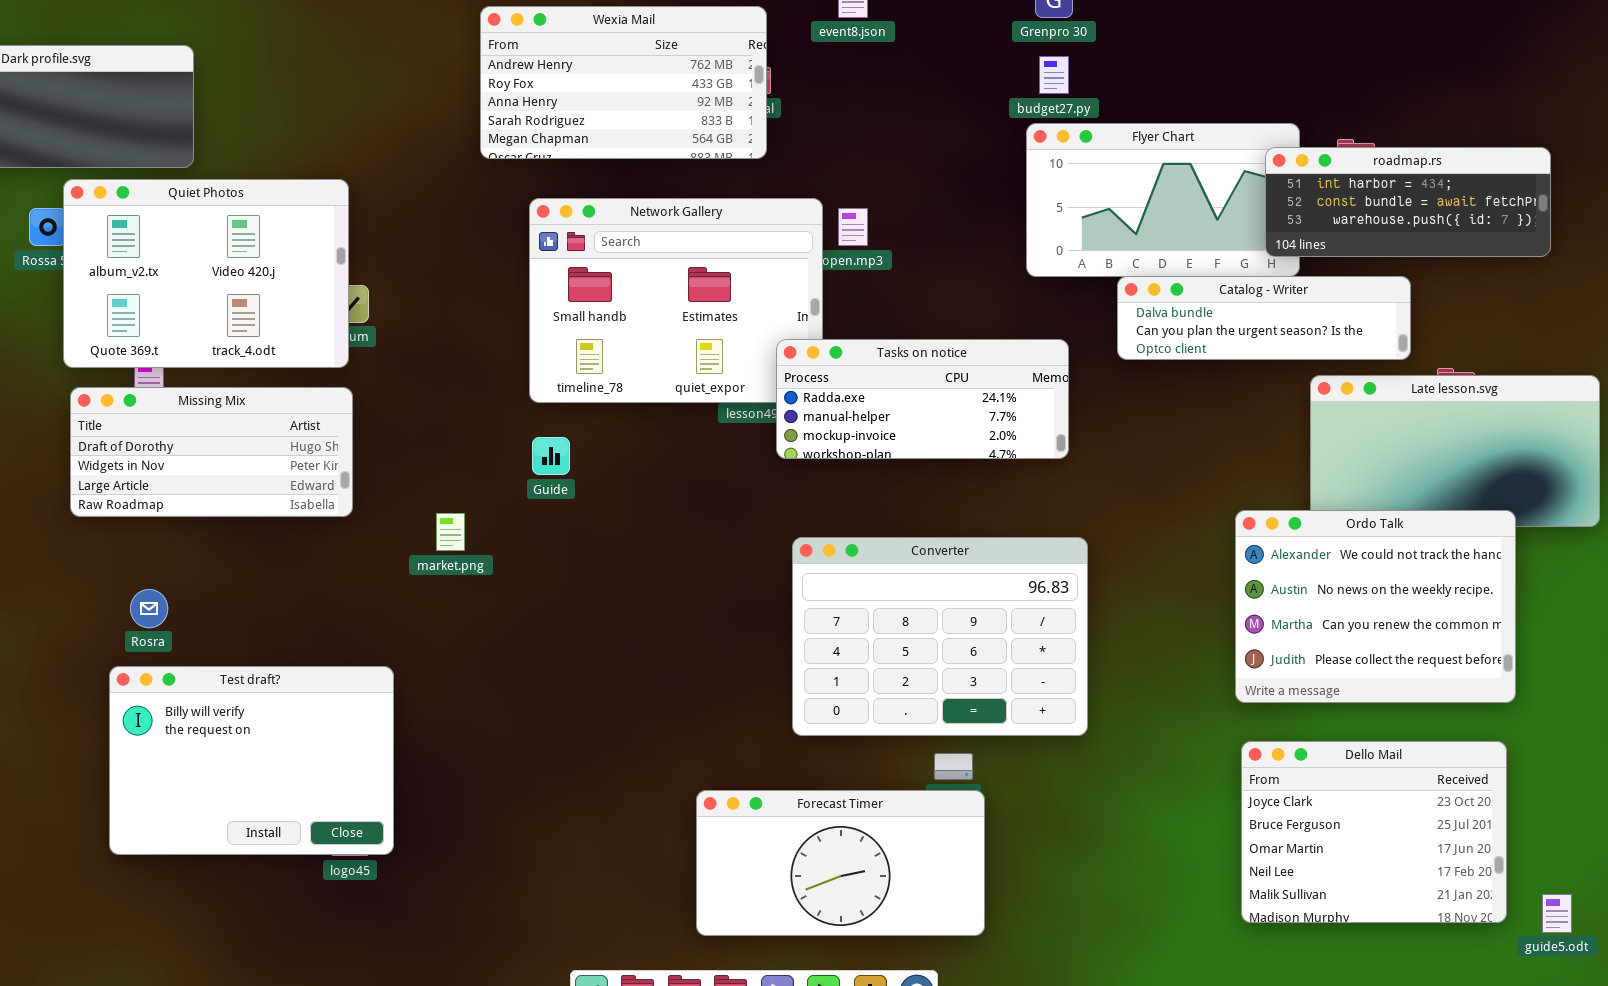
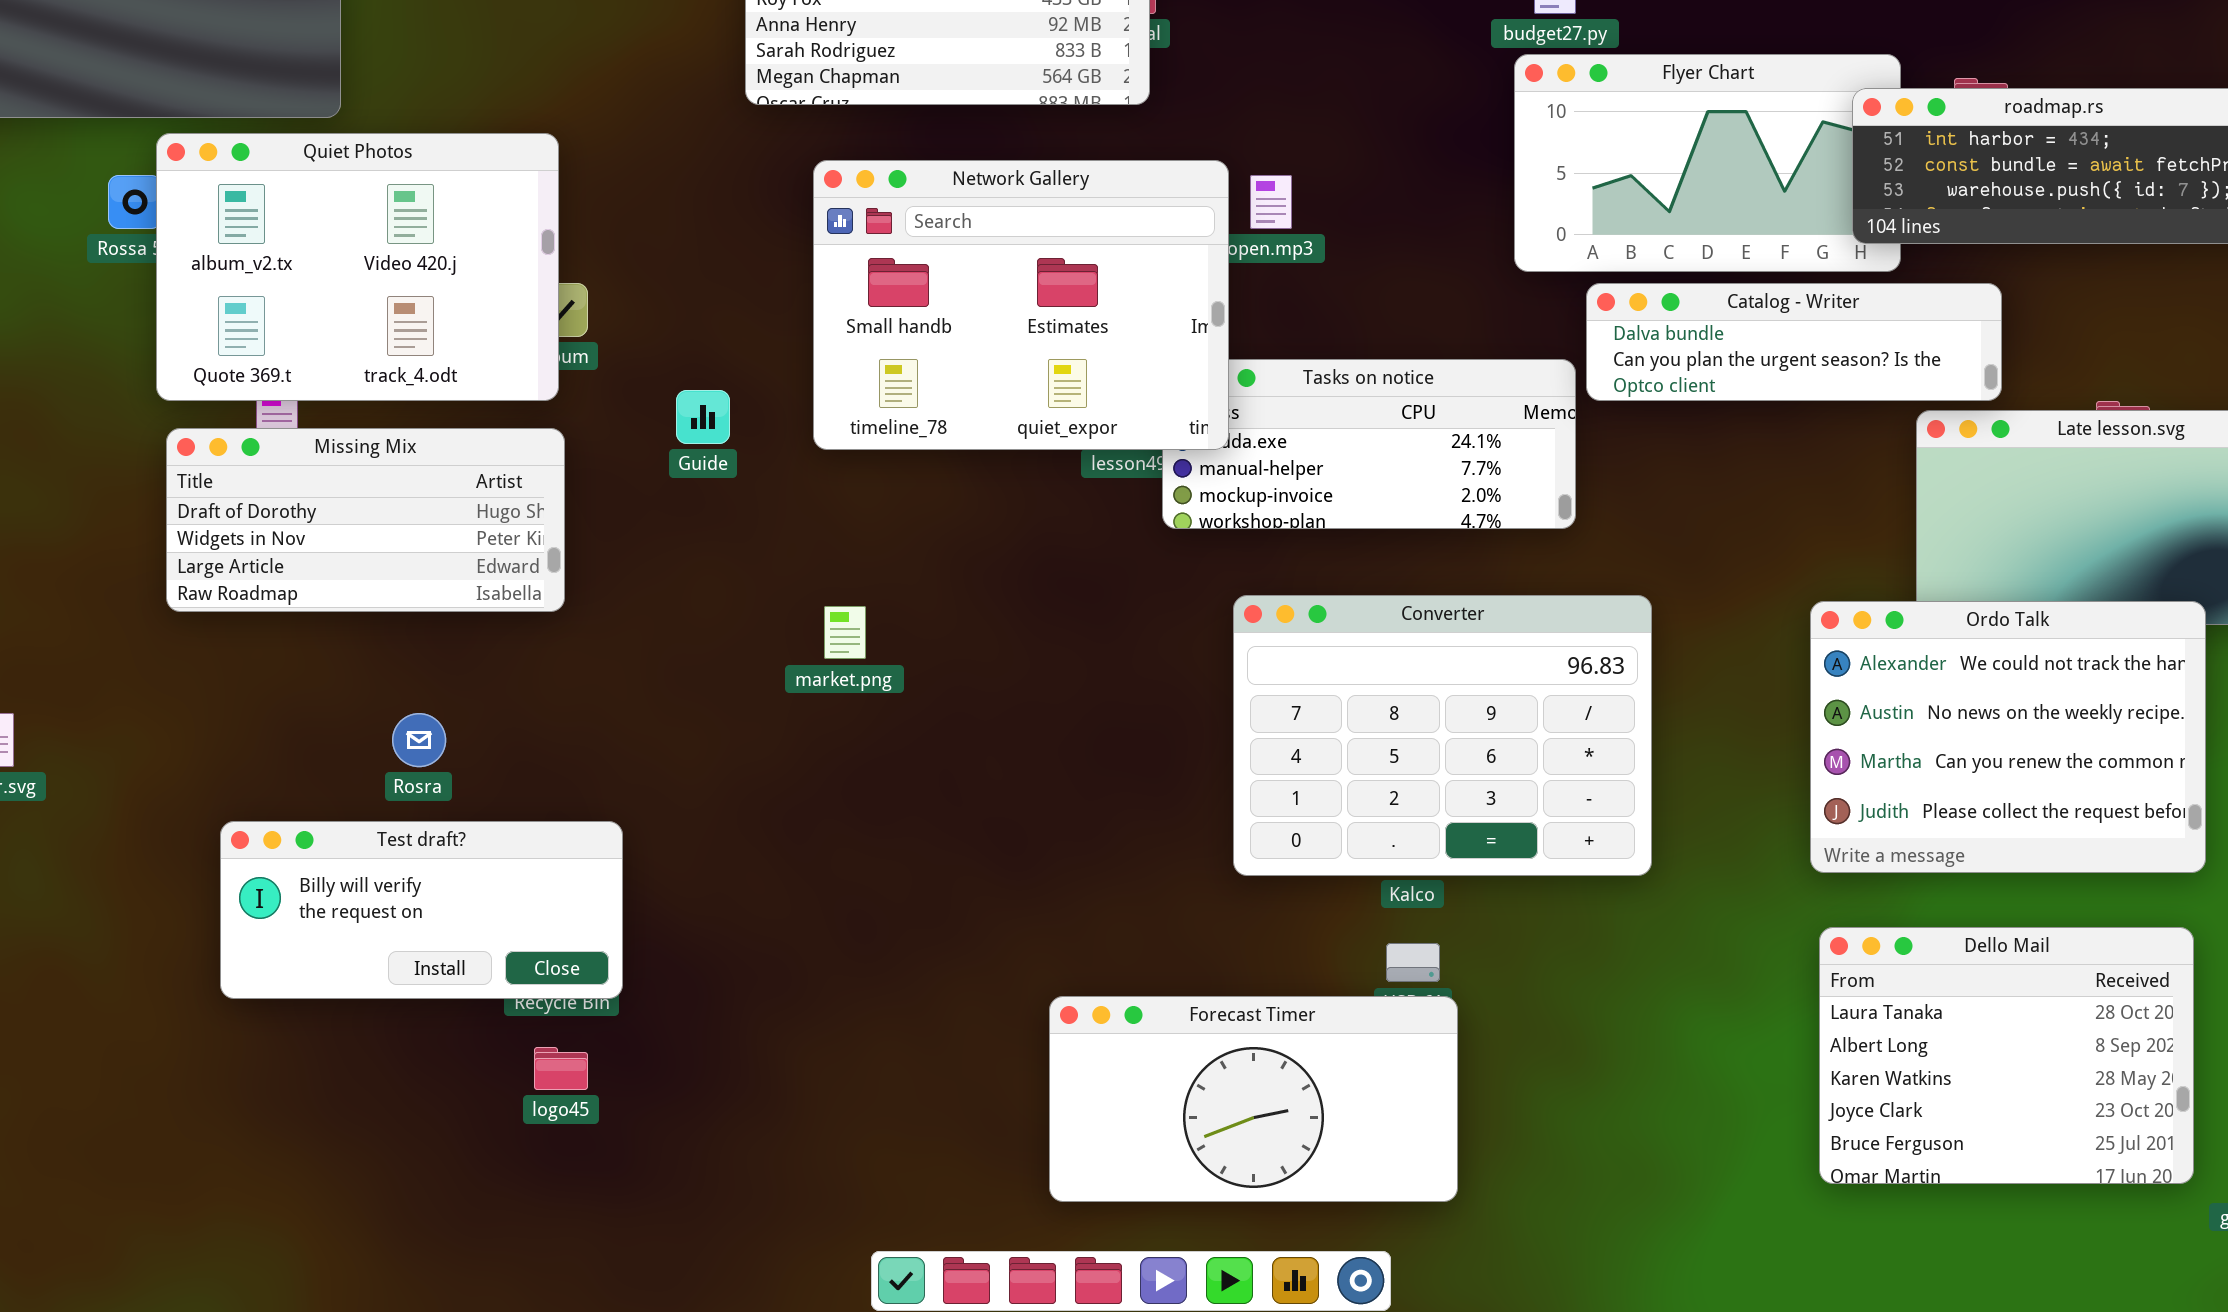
Network Gallery: [529,198,823,403] -> [813,160,1229,450], raised
Catalog - Writer: [1117,276,1411,360] -> [1586,283,2002,401], moved
Guide: [532,437,570,475] -> [676,390,730,444], moved
market.png: [436,513,465,551] -> [824,606,866,659], moved
Converter: [792,537,1088,736] -> [1233,595,1652,876], moved
Rosra: [130,589,168,628] -> [392,713,446,767], moved
Test draft?: [109,666,394,855] -> [220,821,623,999], resized
Dello Mail: [1241,741,1507,923] -> [1819,927,2194,1184], scrolled up 3 rows

